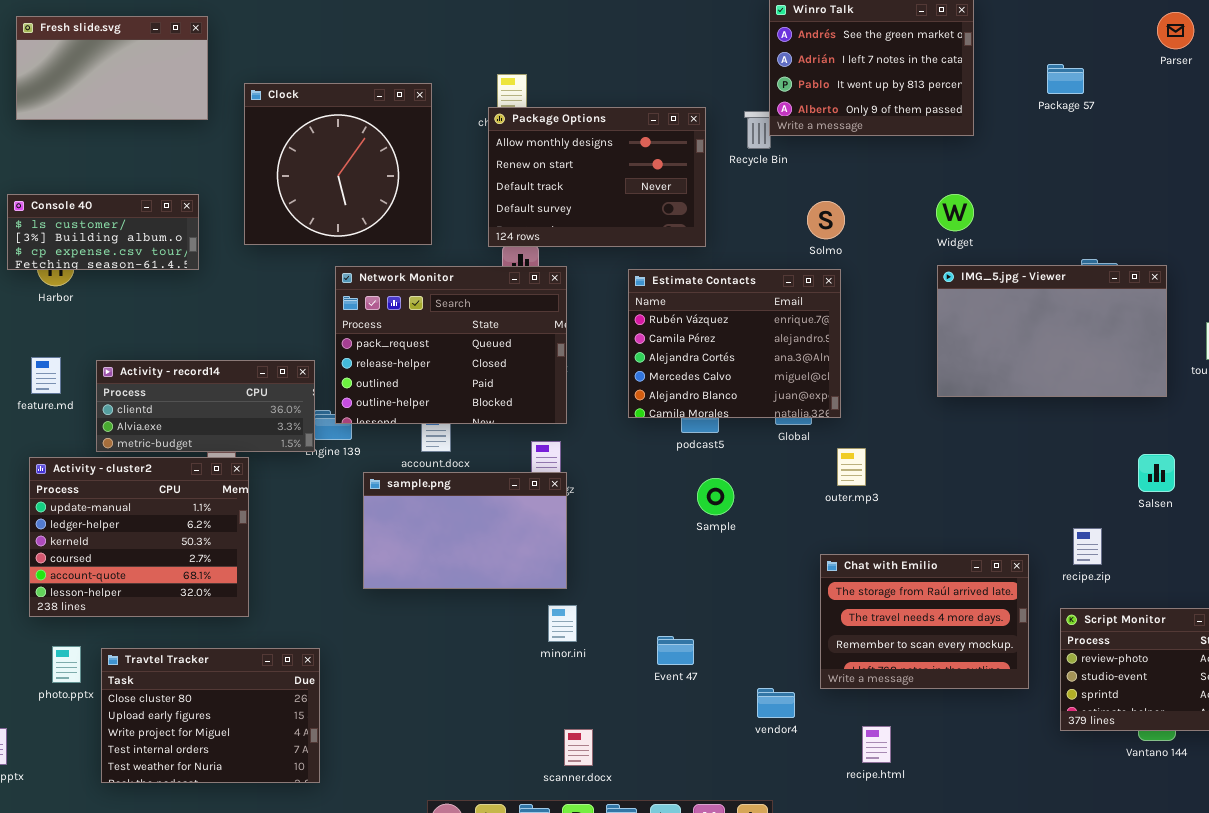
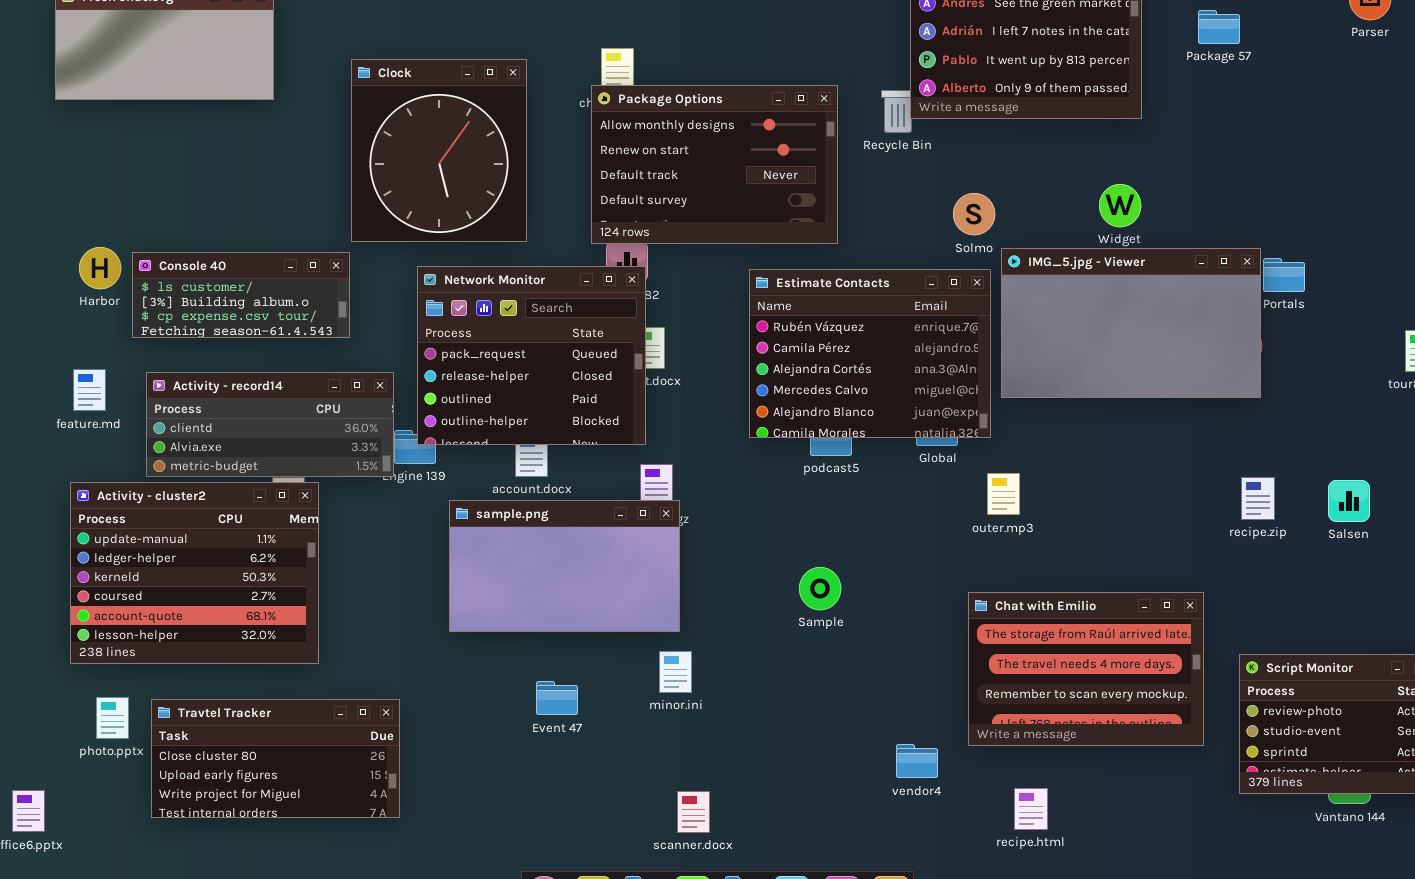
Package 57: [1047,64,1084,94] -> [1198,10,1240,44], moved
Clock: [244,83,432,245] -> [351,59,527,242], resized
Console 40: [7,194,199,270] -> [132,252,350,338], moved
IMG_5.jpg - Viewer: [937,265,1167,397] -> [1001,248,1261,398], moved
Network Monitor: [335,266,567,424] -> [417,266,646,445], resized
Sample: [697,478,734,515] -> [799,567,841,610], moved
recipe.zip: [1073,528,1102,565] -> [1241,477,1275,520], moved
Event 47: [657,636,694,665] -> [536,681,578,715], moved
Travtel Tracker: [101,648,320,783] -> [151,699,400,818], resized

